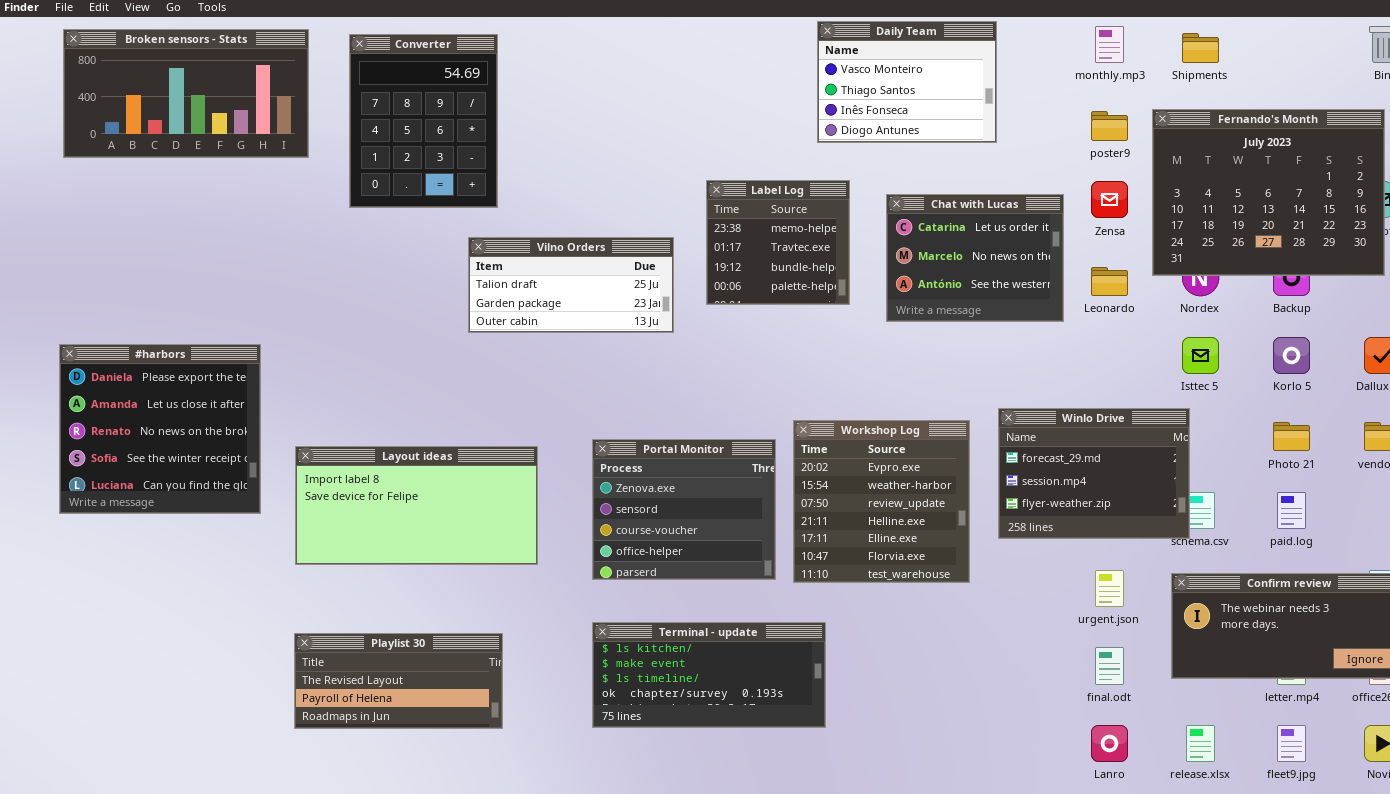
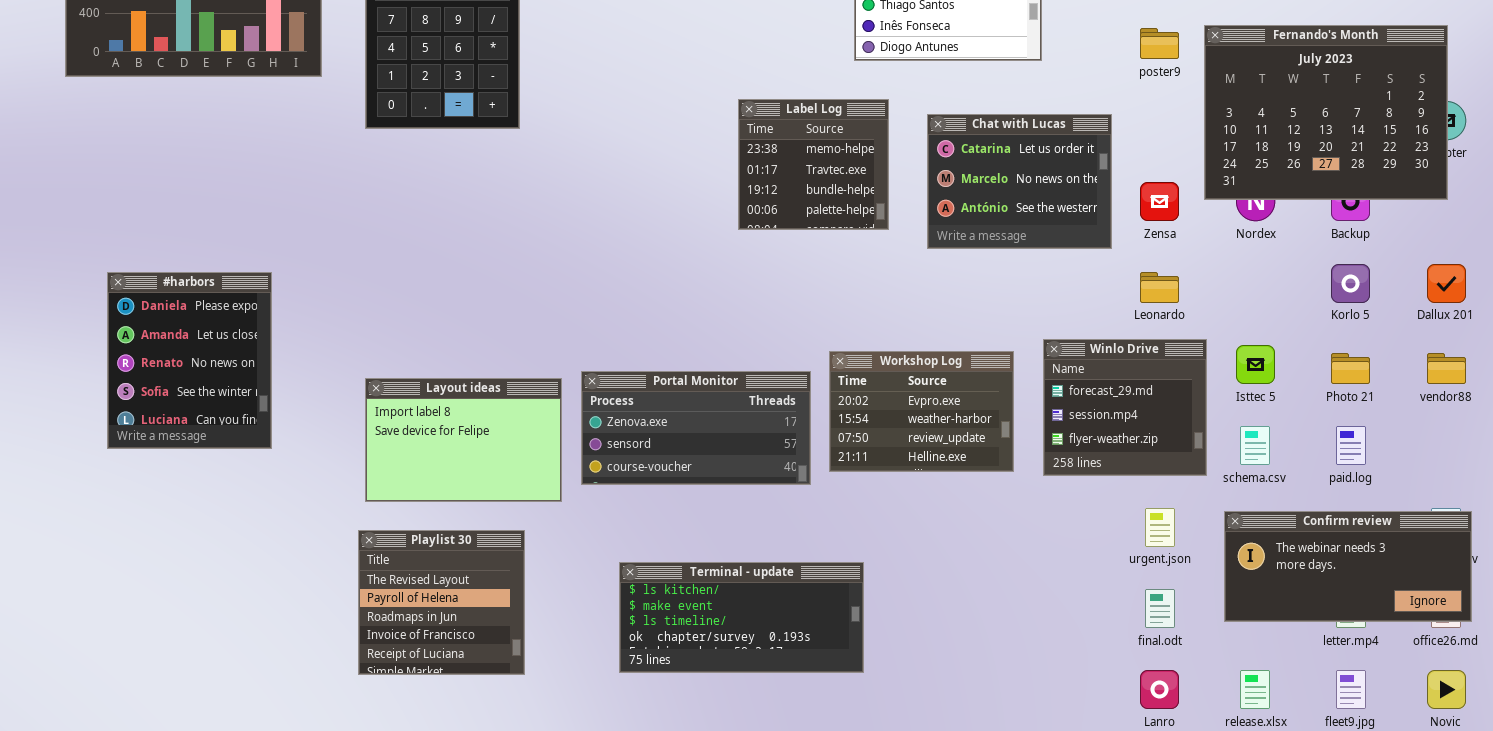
Zensa: [1091,181,1128,218] -> [1140,182,1179,221], moved
Vilno Orders: [468,237,674,333] -> none, closed
Leonardo: [1091,267,1128,296] -> [1140,272,1179,303], moved
Isttec 5: [1182,337,1219,374] -> [1236,345,1275,384], moved
#harbors: [59,344,261,514] -> [107,272,272,449], resized
Winlo Drive: [998,408,1190,539] -> [1043,339,1207,476], resized
Workshop Log: [793,420,970,583] -> [829,351,1014,472], resized
Portal Monitor: [592,439,776,580] -> [581,371,811,485], resized
Layout ideas: [295,446,538,565] -> [365,378,562,502], resized
Playlist 30: [294,633,503,729] -> [358,530,525,675], resized

